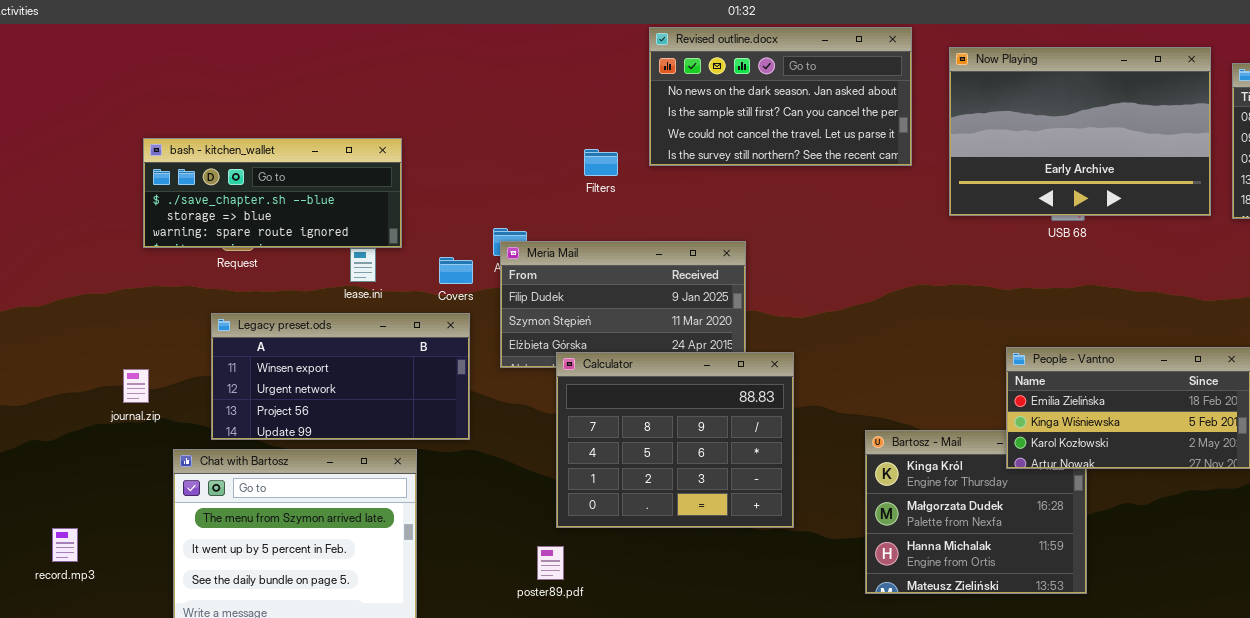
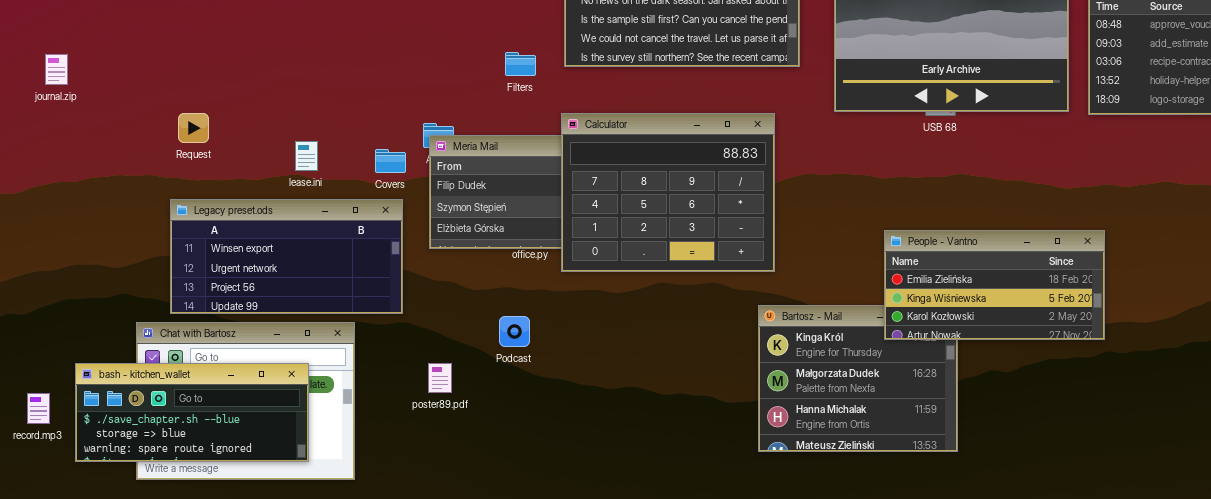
bash - kitchen_wallet: [143,138,402,248] -> [75,363,309,462], moved
Calculator: [556,352,794,528] -> [561,113,775,272], moved
journal.zip: [123,369,149,403] -> [45,54,68,85], moved
poster89.pdf: [537,546,564,580] -> [428,363,452,393], moved

